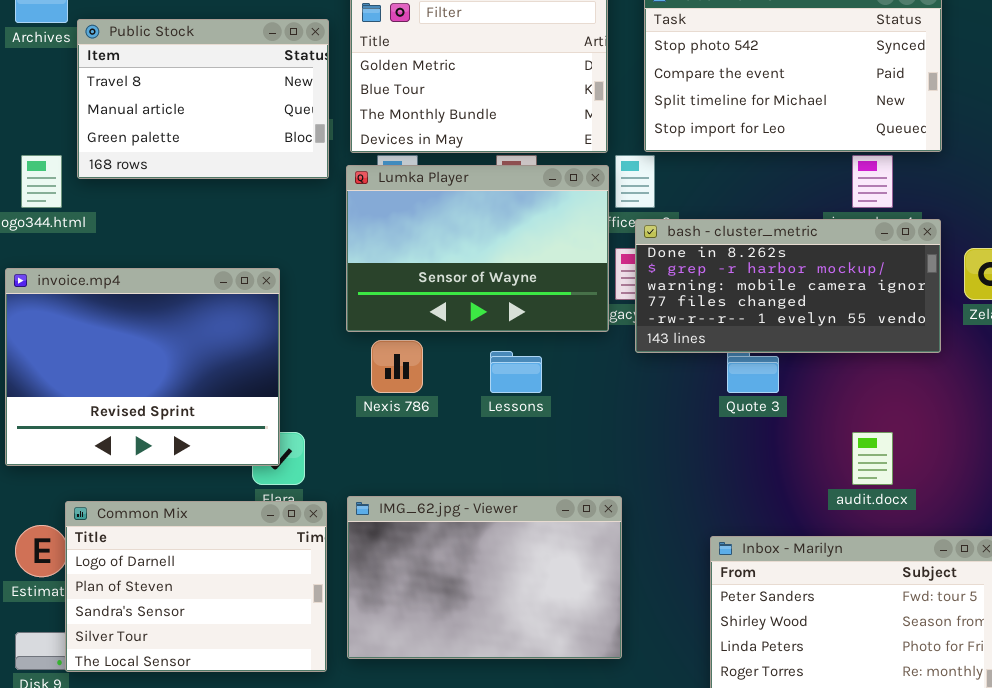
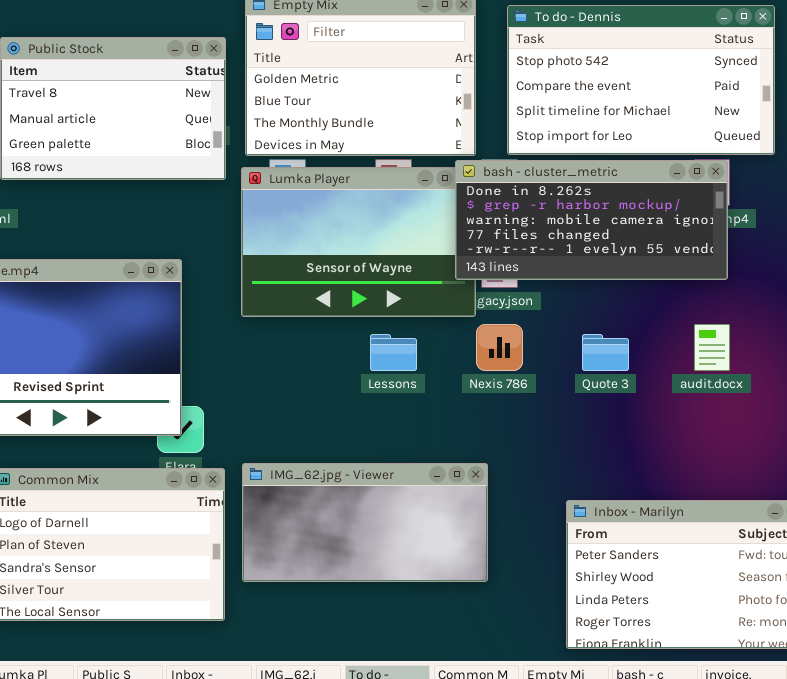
bash - cluster_metric: [635,219,941,353] -> [455,160,728,280], moved
Nexis 786: [371,340,423,393] -> [476,324,523,371], moved
audit.docx: [852,432,893,485] -> [694,324,730,371], moved
IMG_62.jpg - Viewer: [347,496,622,659] -> [242,463,488,582], resized

